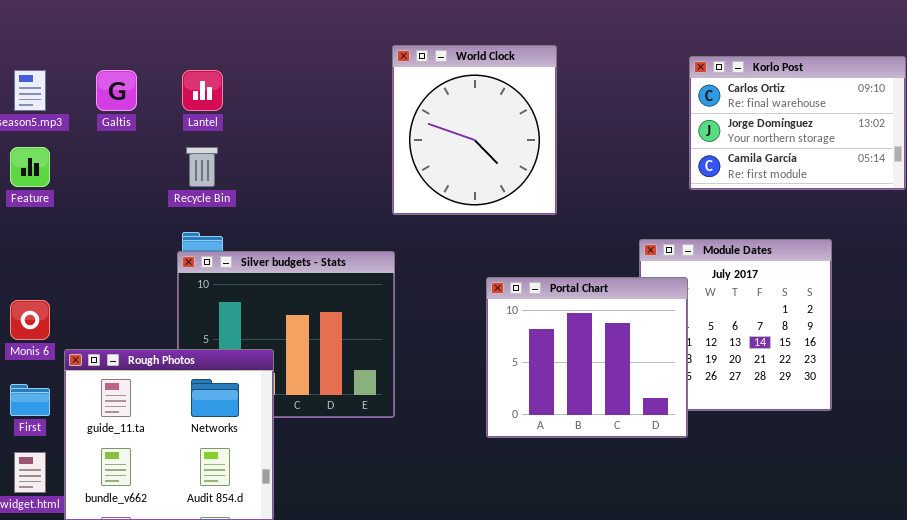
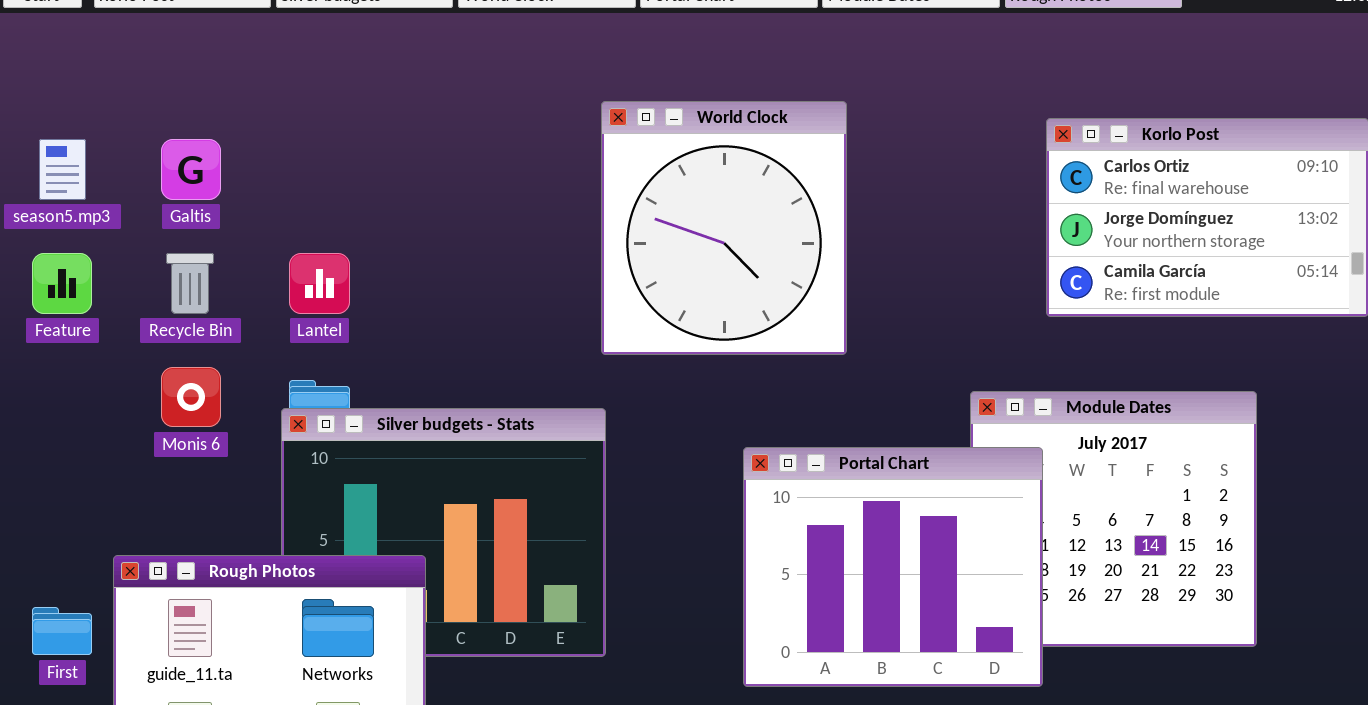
Lantel: [182,70,223,111] -> [289,253,350,314], moved
Recycle Bin: [186,147,218,187] -> [166,253,214,314], moved
Monis 6: [10,300,50,340] -> [161,367,221,427], moved

